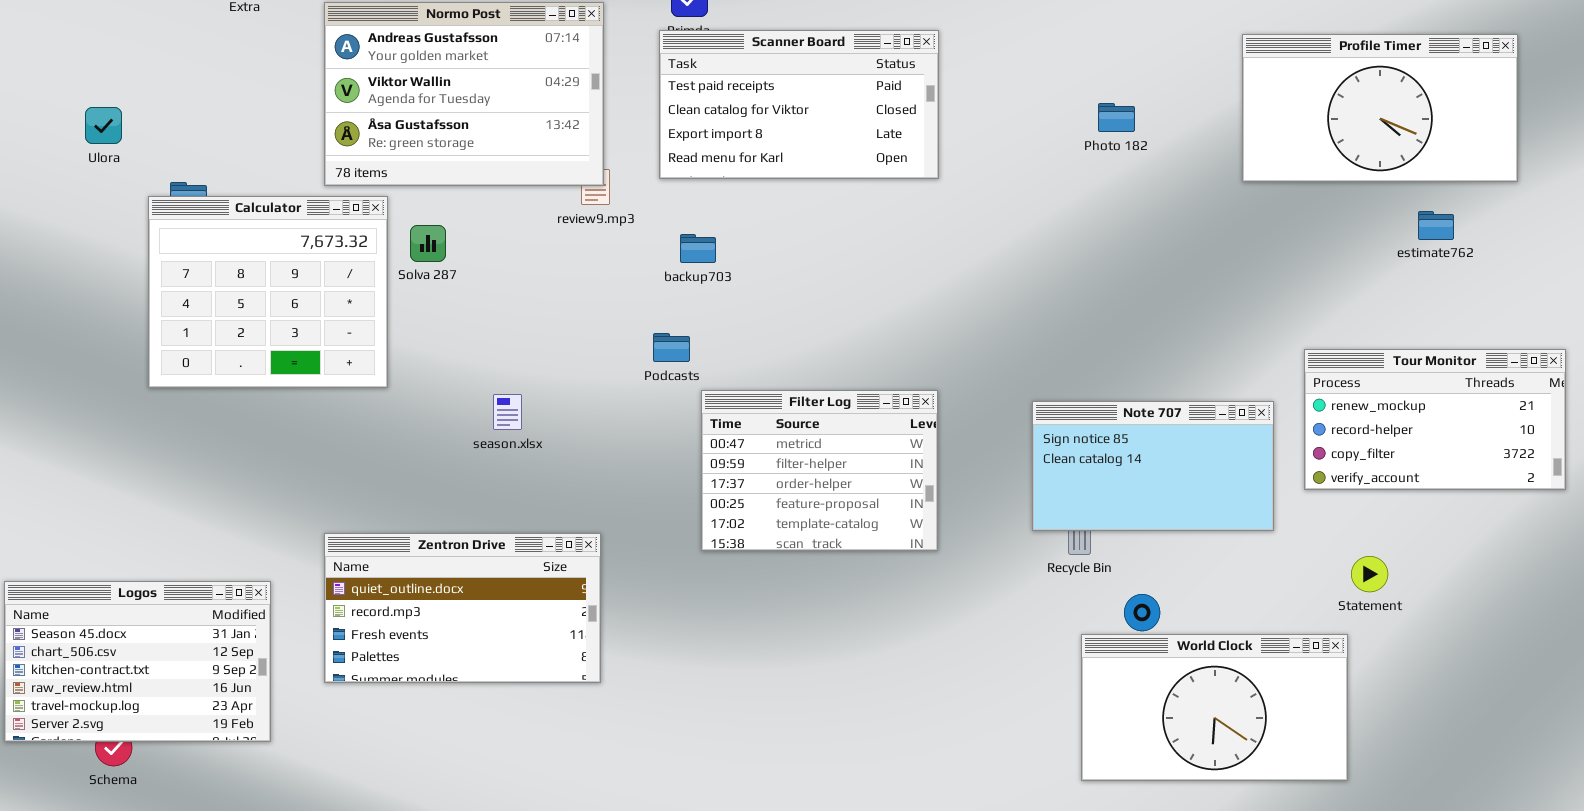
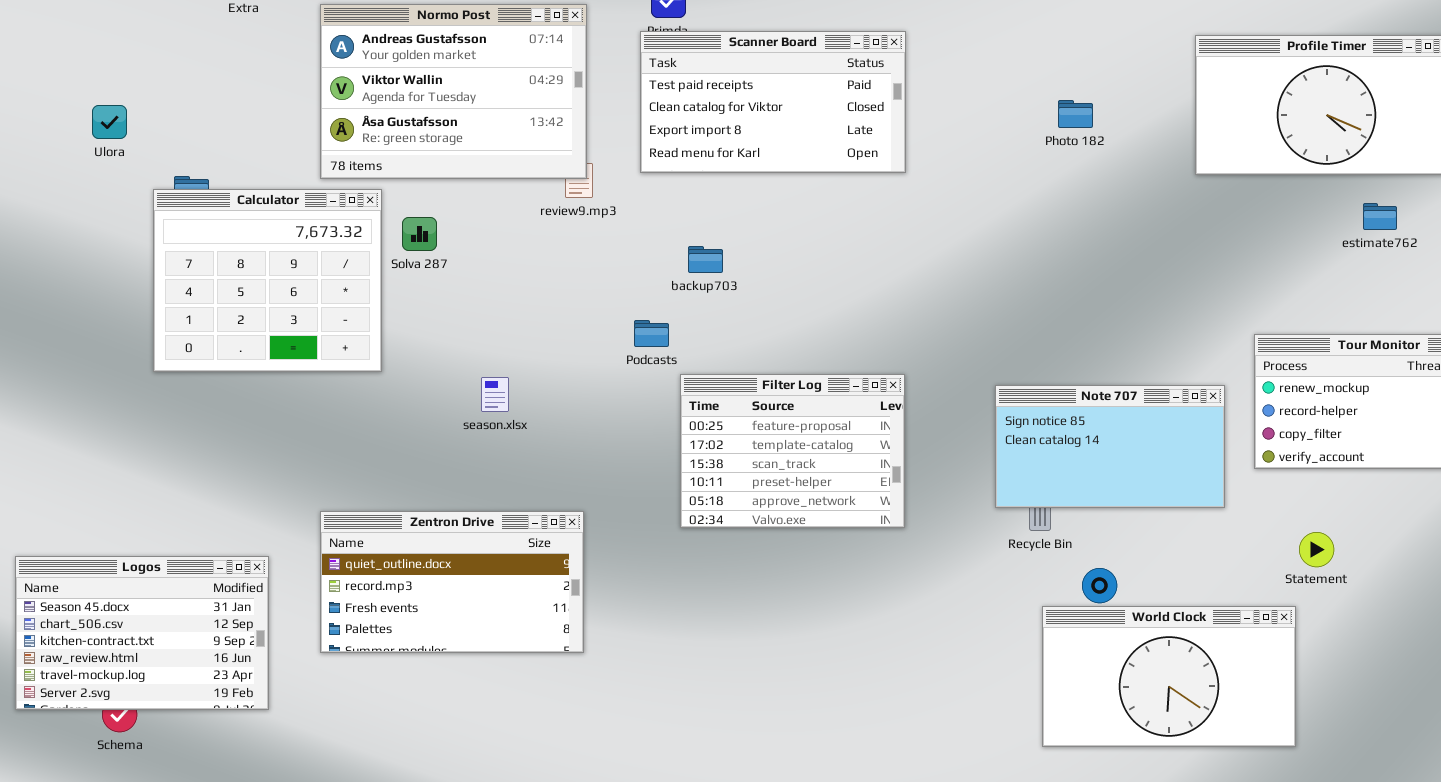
backup703: [680,234,716,263] -> [688,246,723,273], moved
Filter Log: [701,390,938,551] -> [680,374,905,528], scrolled down 3 rows

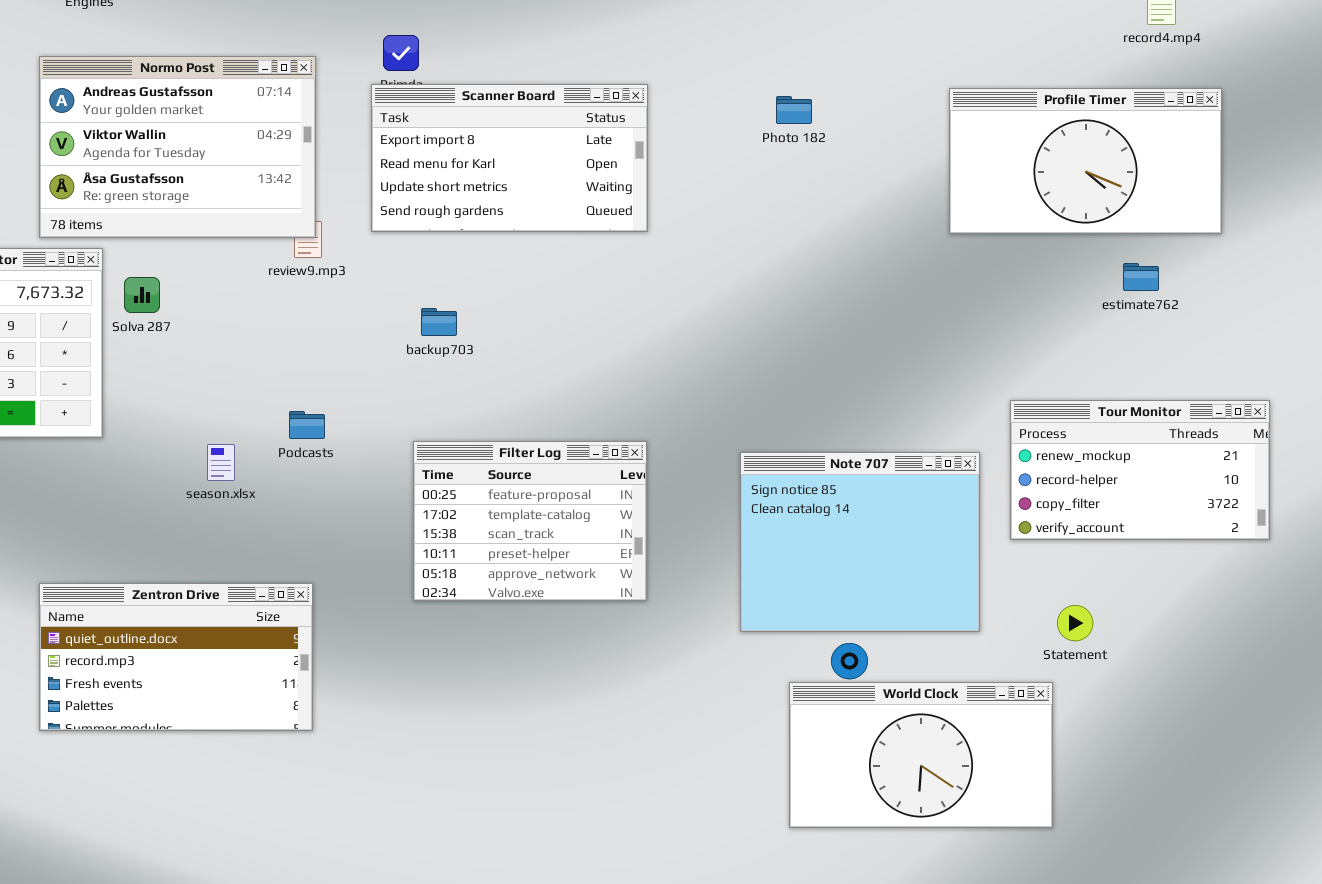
Scanner Board: [640,31,906,173] -> [371,84,648,232], scrolled down 2 rows
Photo 182: [1058,100,1093,128] -> [776,96,812,124], moved
Podcasts: [634,320,669,347] -> [289,411,325,439], moved
Note 707: [995,385,1225,508] -> [740,452,980,632], resized

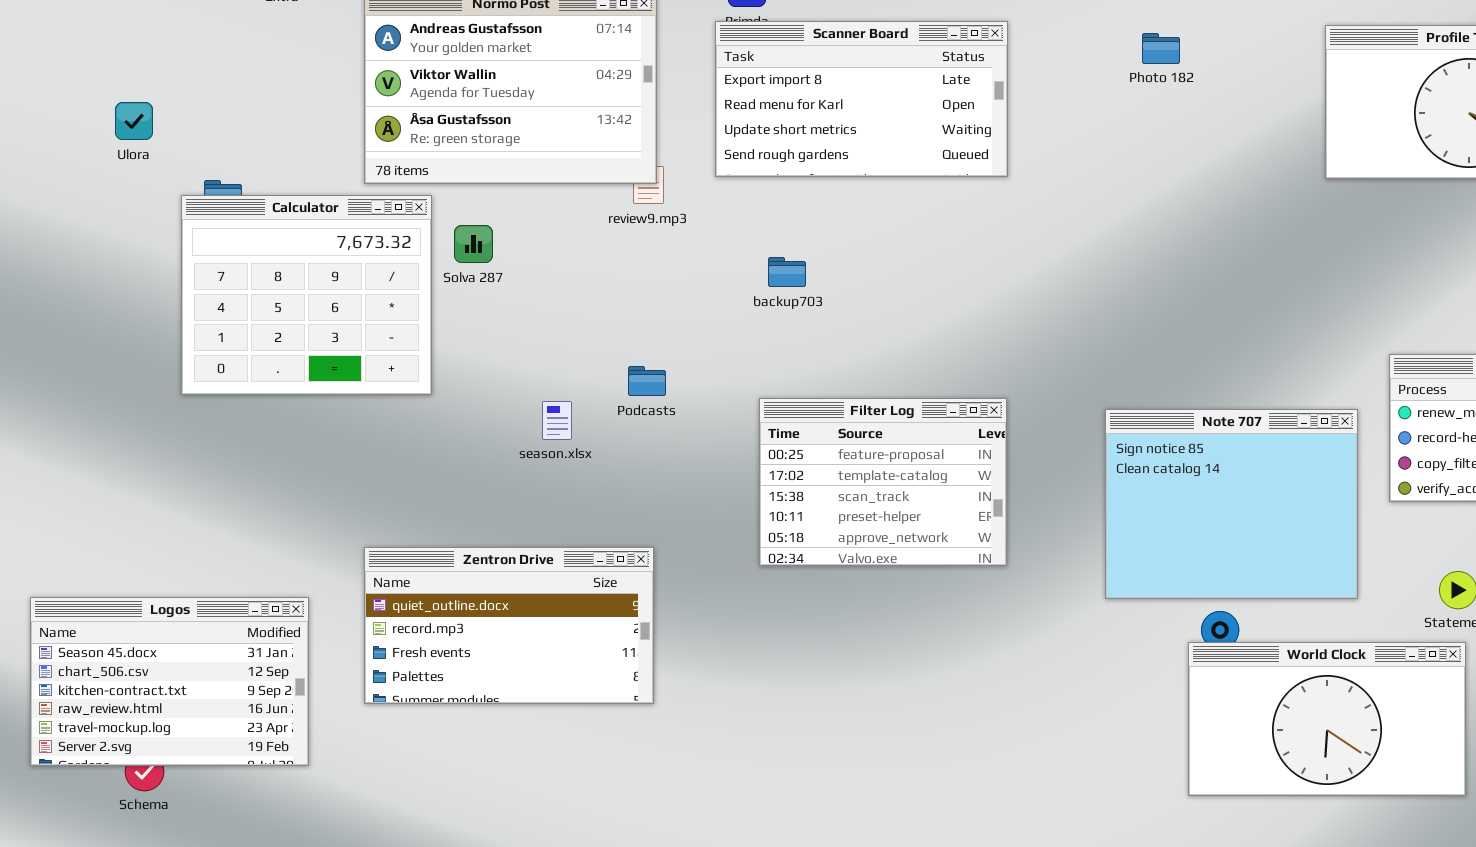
World Clock: [789,682,1053,828] -> [1188,642,1466,796], moved

